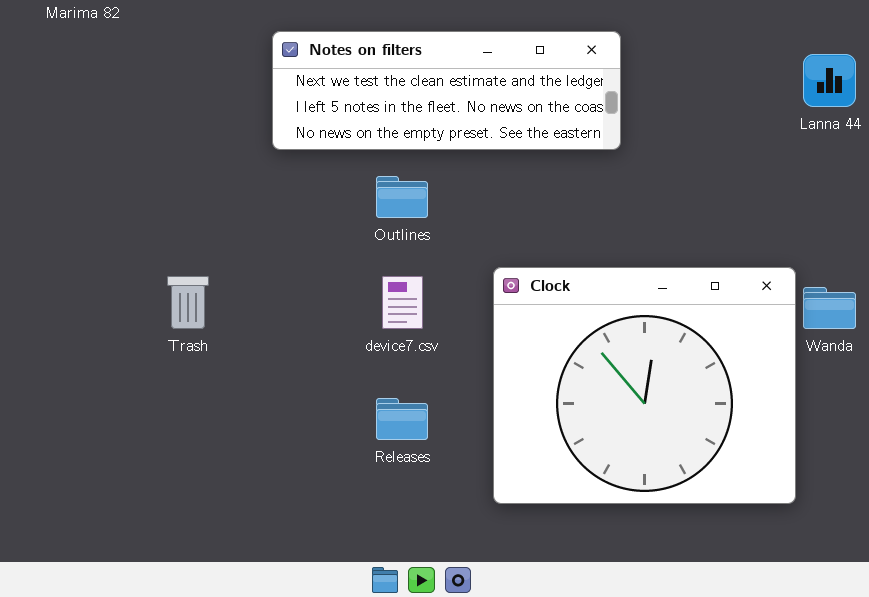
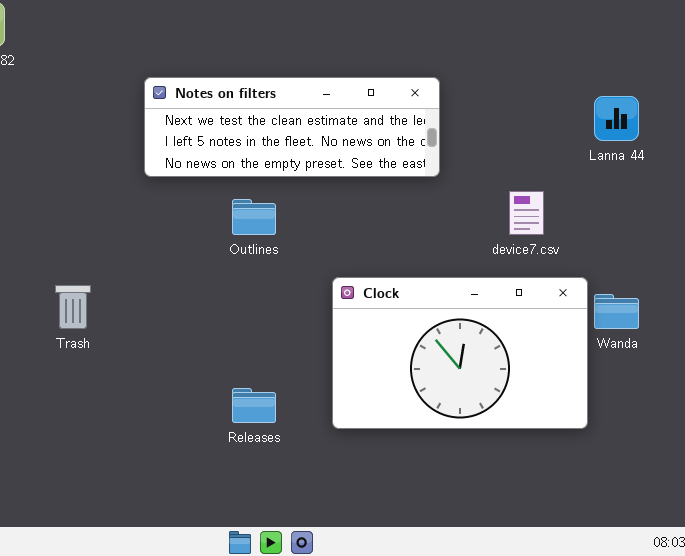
Clock: [493,267,796,504] -> [332,277,588,429], resized
device7.csv: [382,276,423,329] -> [509,191,544,235], moved

